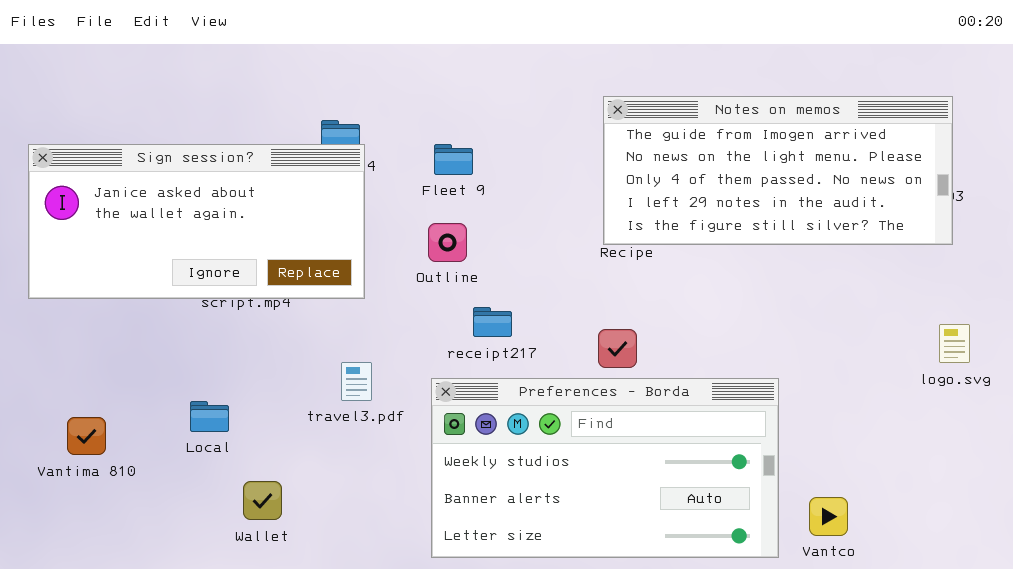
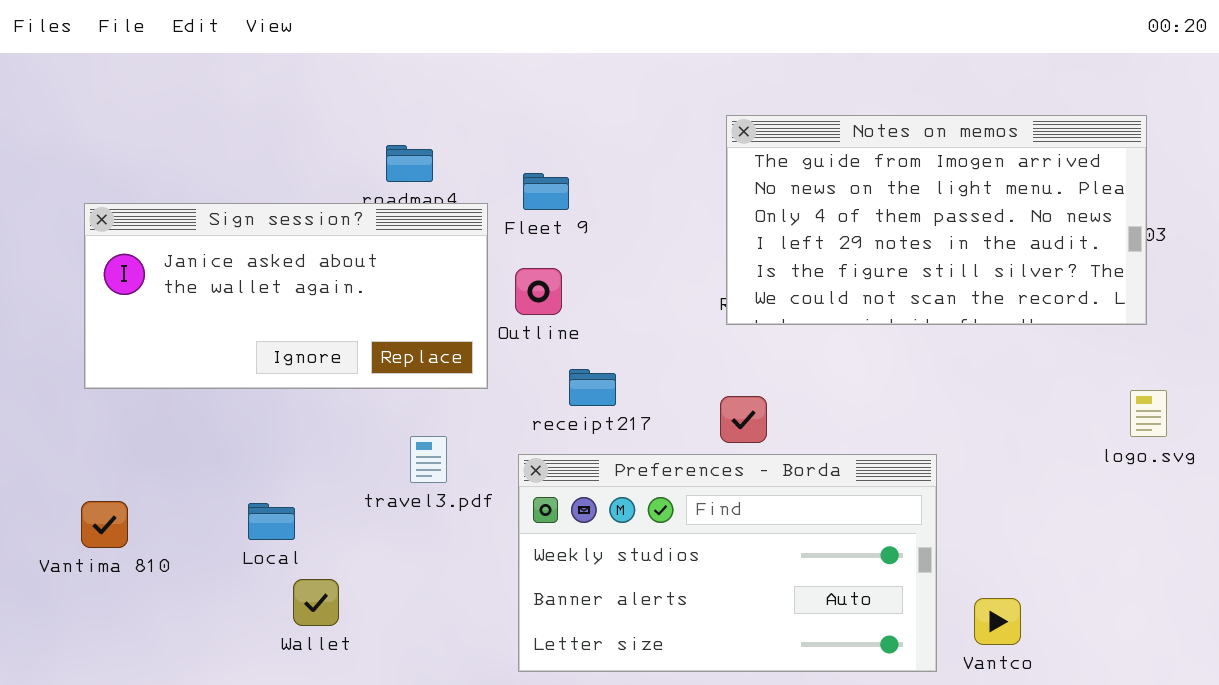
Notes on memos: [603,96,953,245] -> [726,115,1147,325], resized
Sign session?: [28,144,365,299] -> [84,203,488,389], moved
Local: [190,401,229,432] -> [248,503,295,540], moved

